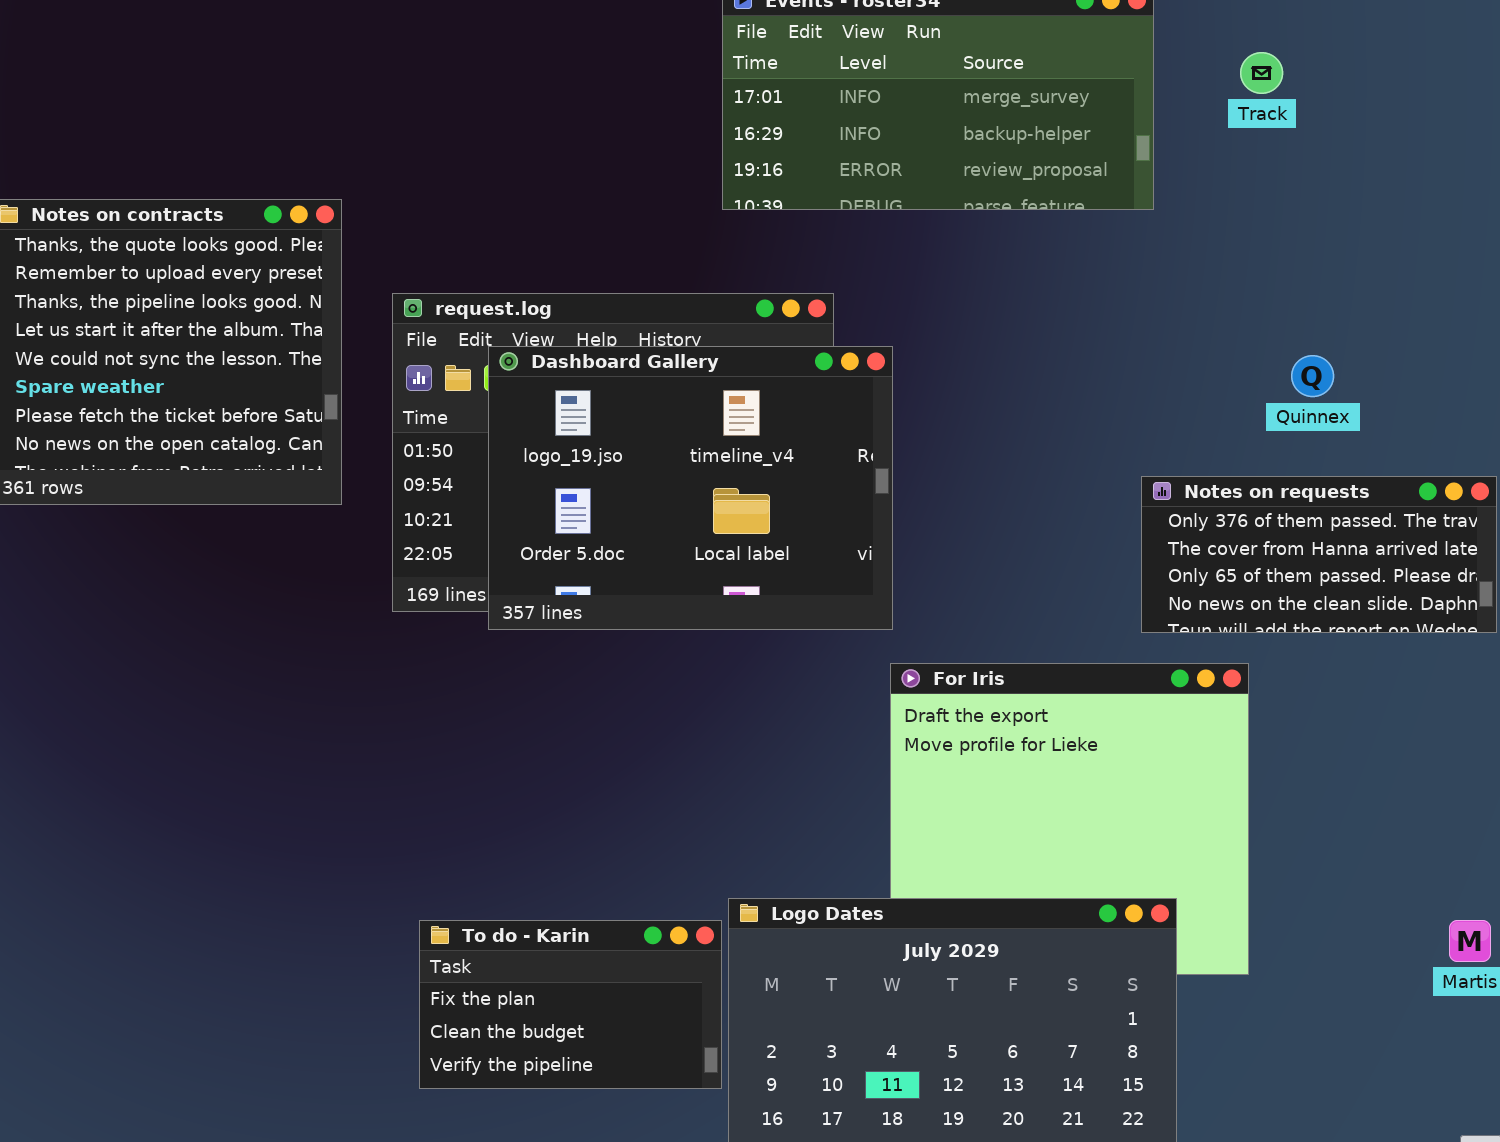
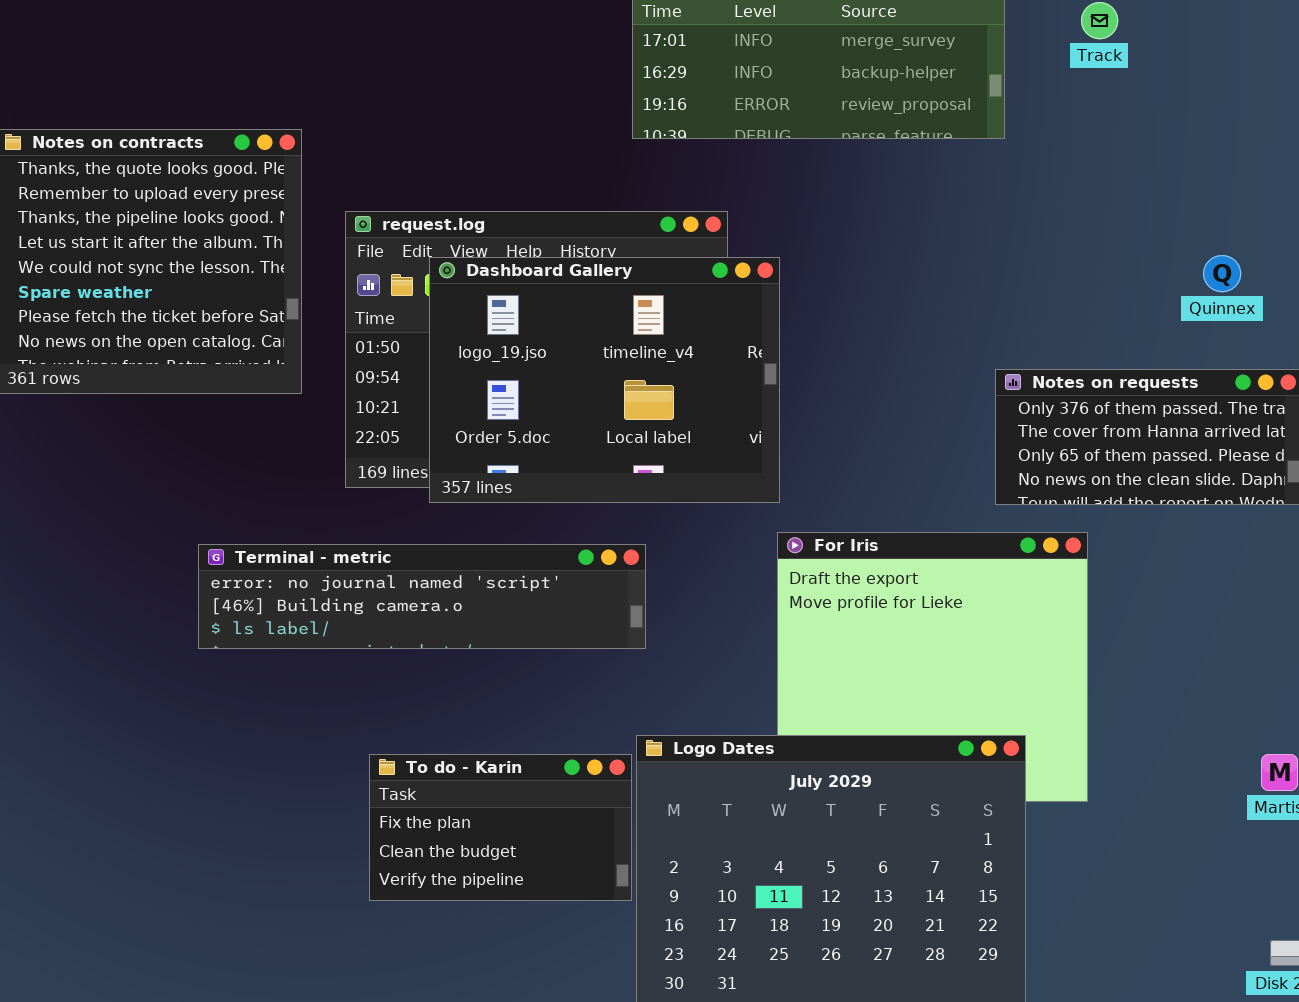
Quinnex: [1291,355,1334,397] -> [1203,255,1241,292], moved
Terminal - metric: none -> [198,544,646,649], opened

